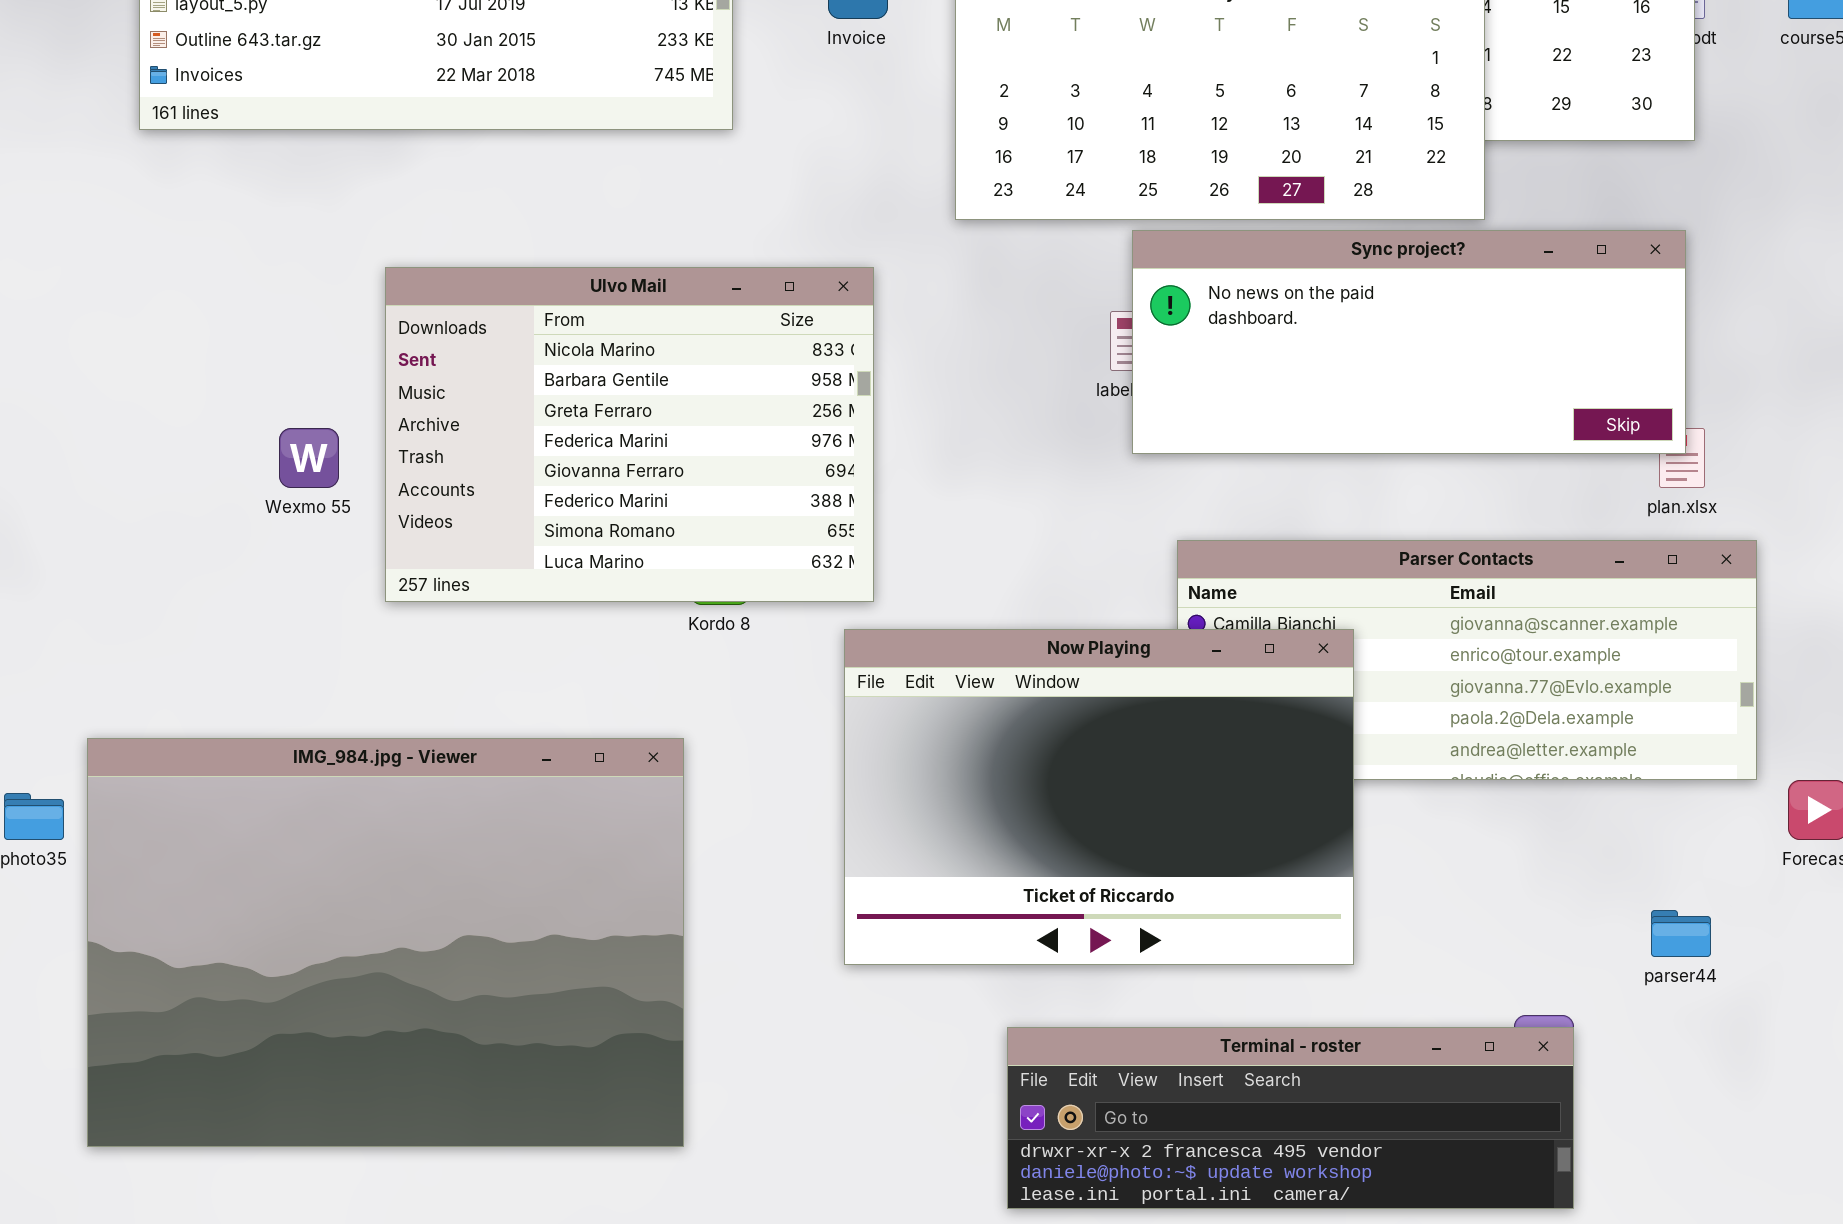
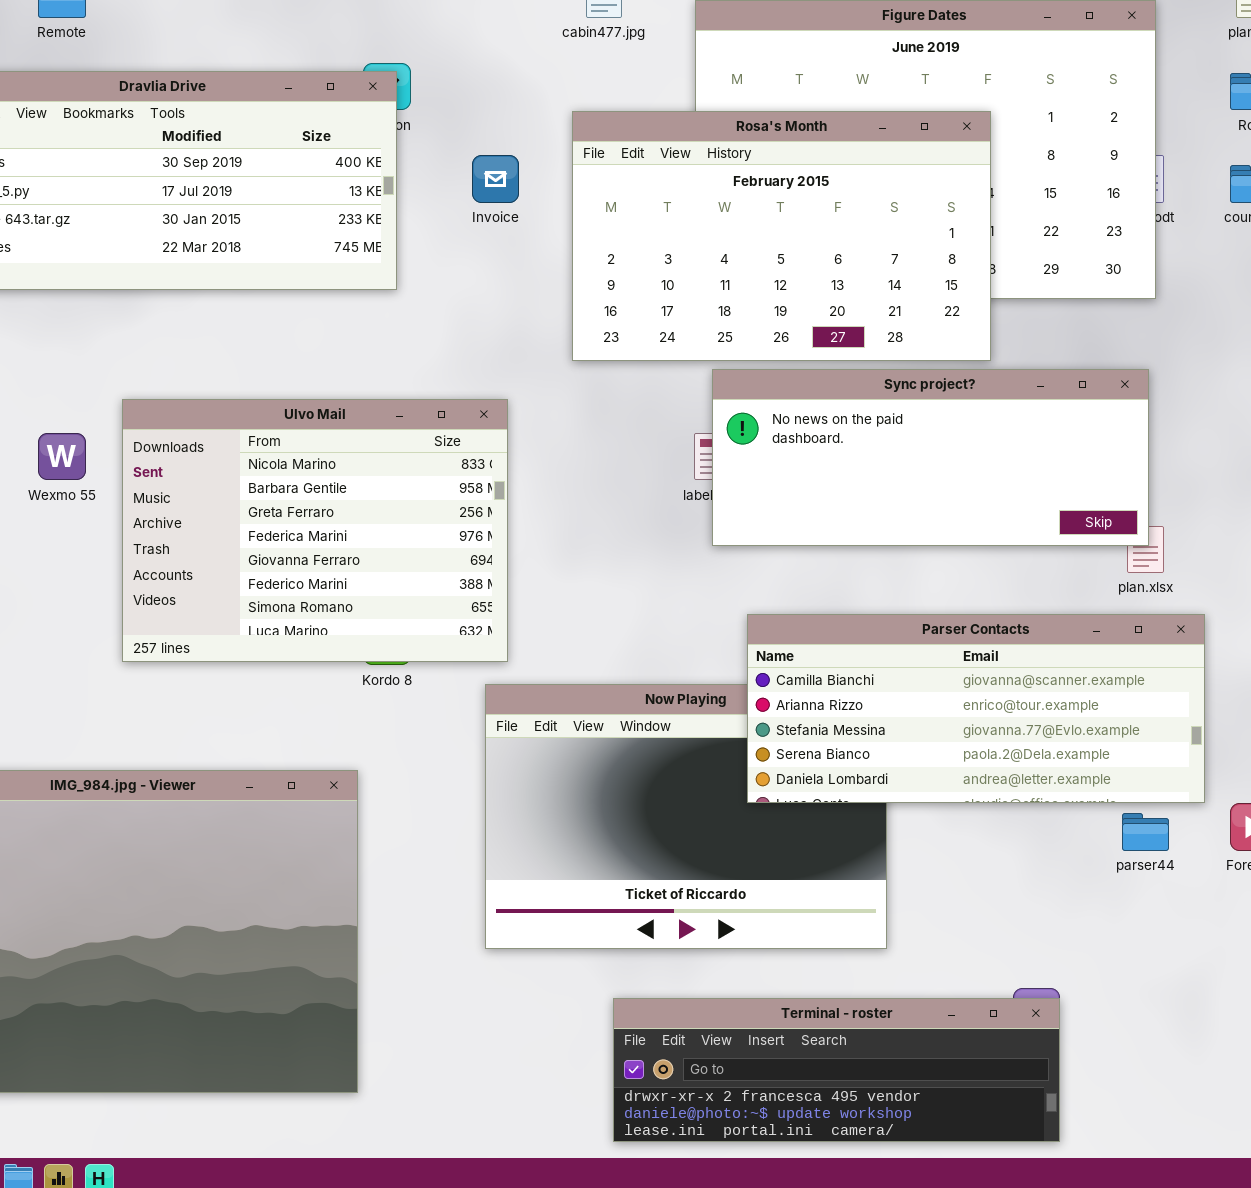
Wexmo 55: [279,428,339,488] -> [38,433,86,480], moved
Parser Contacts: [1177,540,1757,780] -> [747,614,1205,803], raised
parser44: [1651,910,1711,957] -> [1122,813,1169,851], moved

